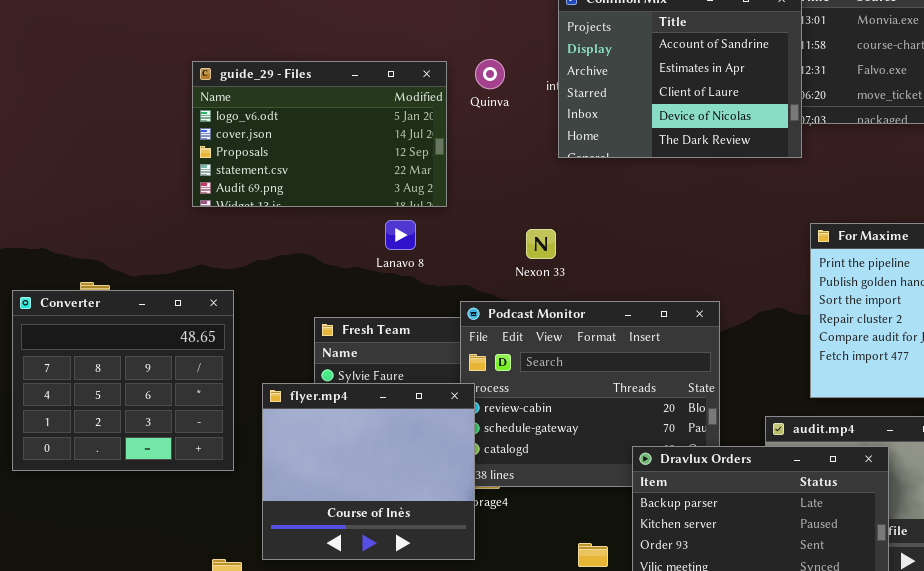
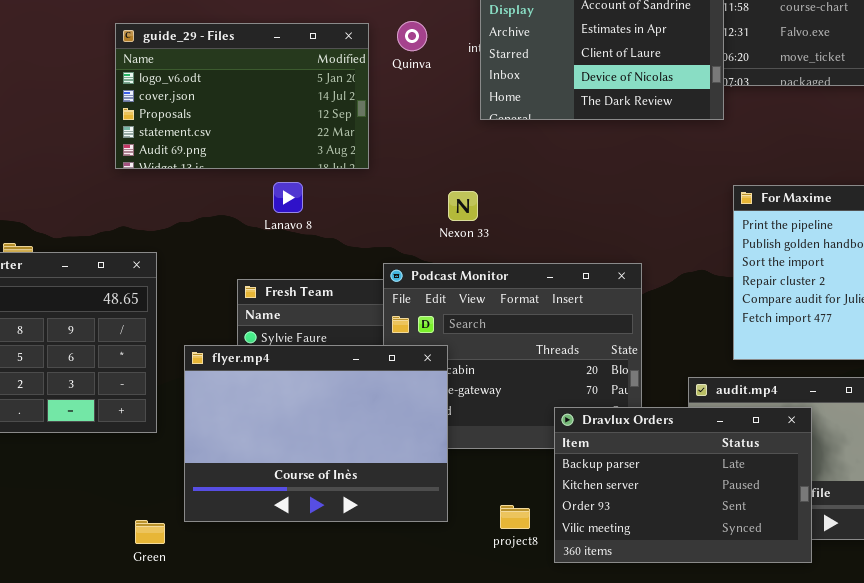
Lanavo 8: [385,220,416,250] -> [273,182,303,213], moved
flyer.mp4: [262,383,475,560] -> [184,345,448,522], resized

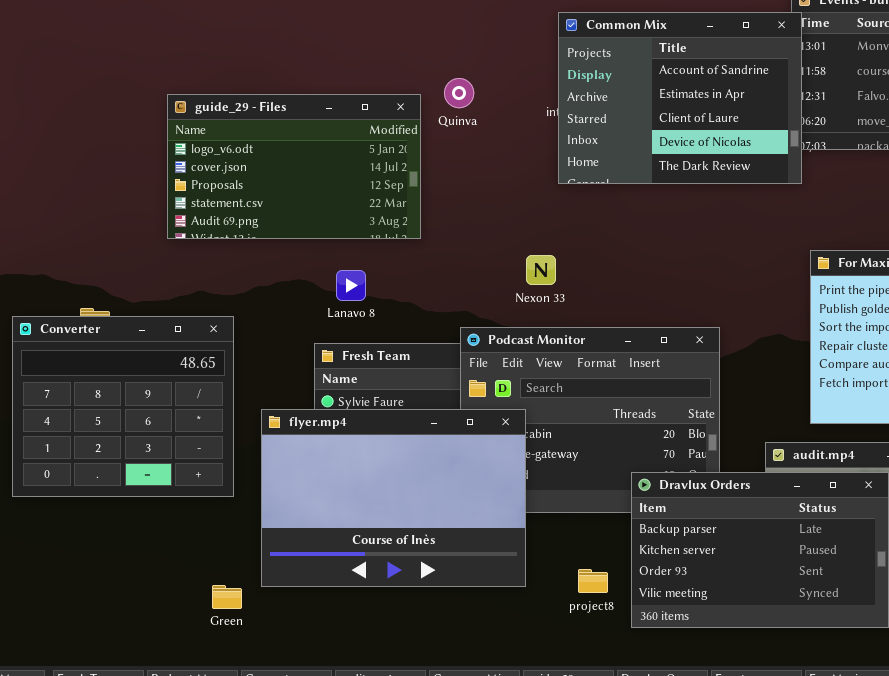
Quinva: [397,21,427,51] -> [444,78,474,108], moved
guide_29 - Files: [115,23,369,169] -> [167,94,421,239], moved
Lanavo 8: [273,182,303,213] -> [336,270,366,301], moved

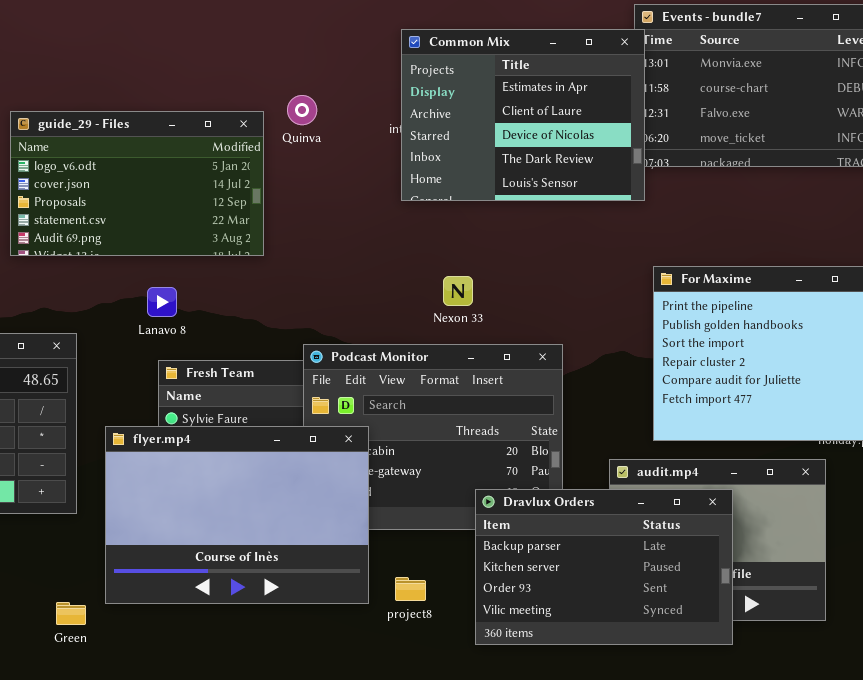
Common Mix: [558,12,802,184] -> [401,29,645,201], scrolled down 1 row
Nexon 33: [526,255,556,285] -> [443,276,473,306], moved
Lanavo 8: [336,270,366,301] -> [147,287,177,317], moved
project8: [578,569,608,593] -> [395,577,426,601], moved

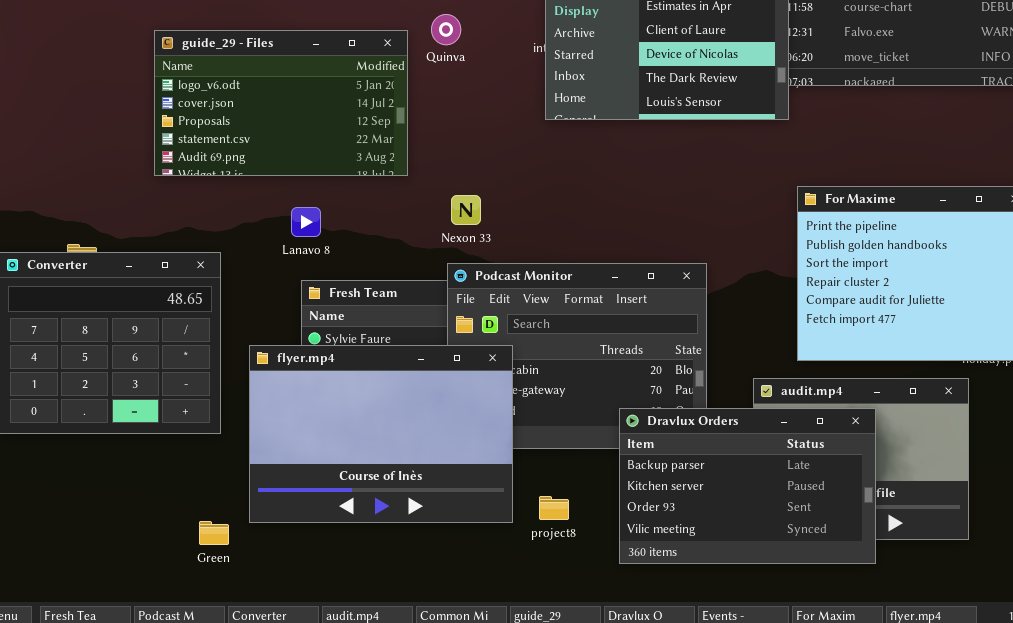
Nexon 33: [443,276,473,306] -> [451,195,481,225], moved

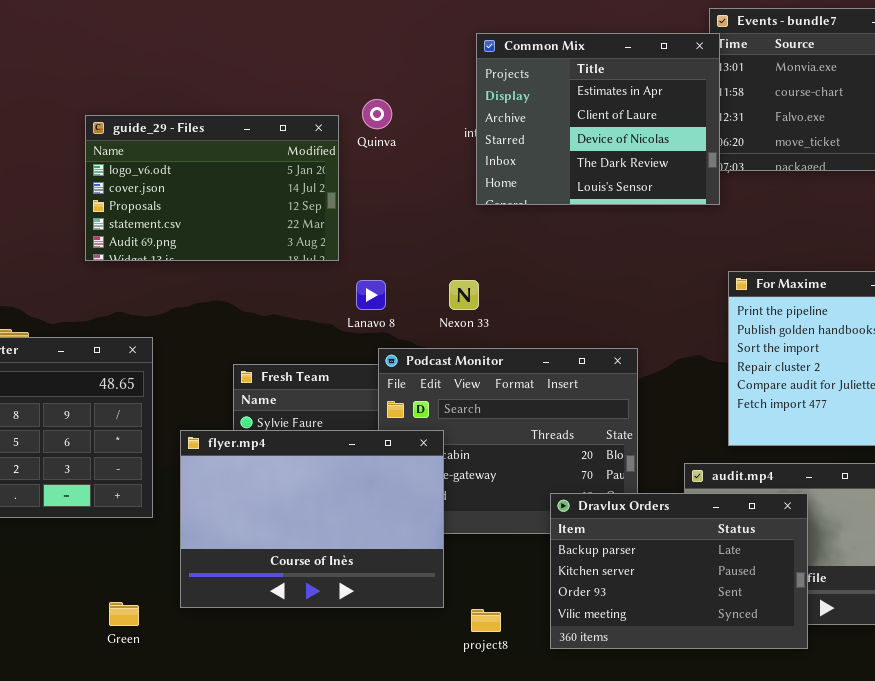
Nexon 33: [451,195,481,225] -> [449,280,479,310], moved
Lanavo 8: [291,207,321,237] -> [356,280,386,310], moved
project8: [539,496,569,520] -> [471,609,501,632], moved
Green: [199,521,229,545] -> [109,602,139,626], moved

